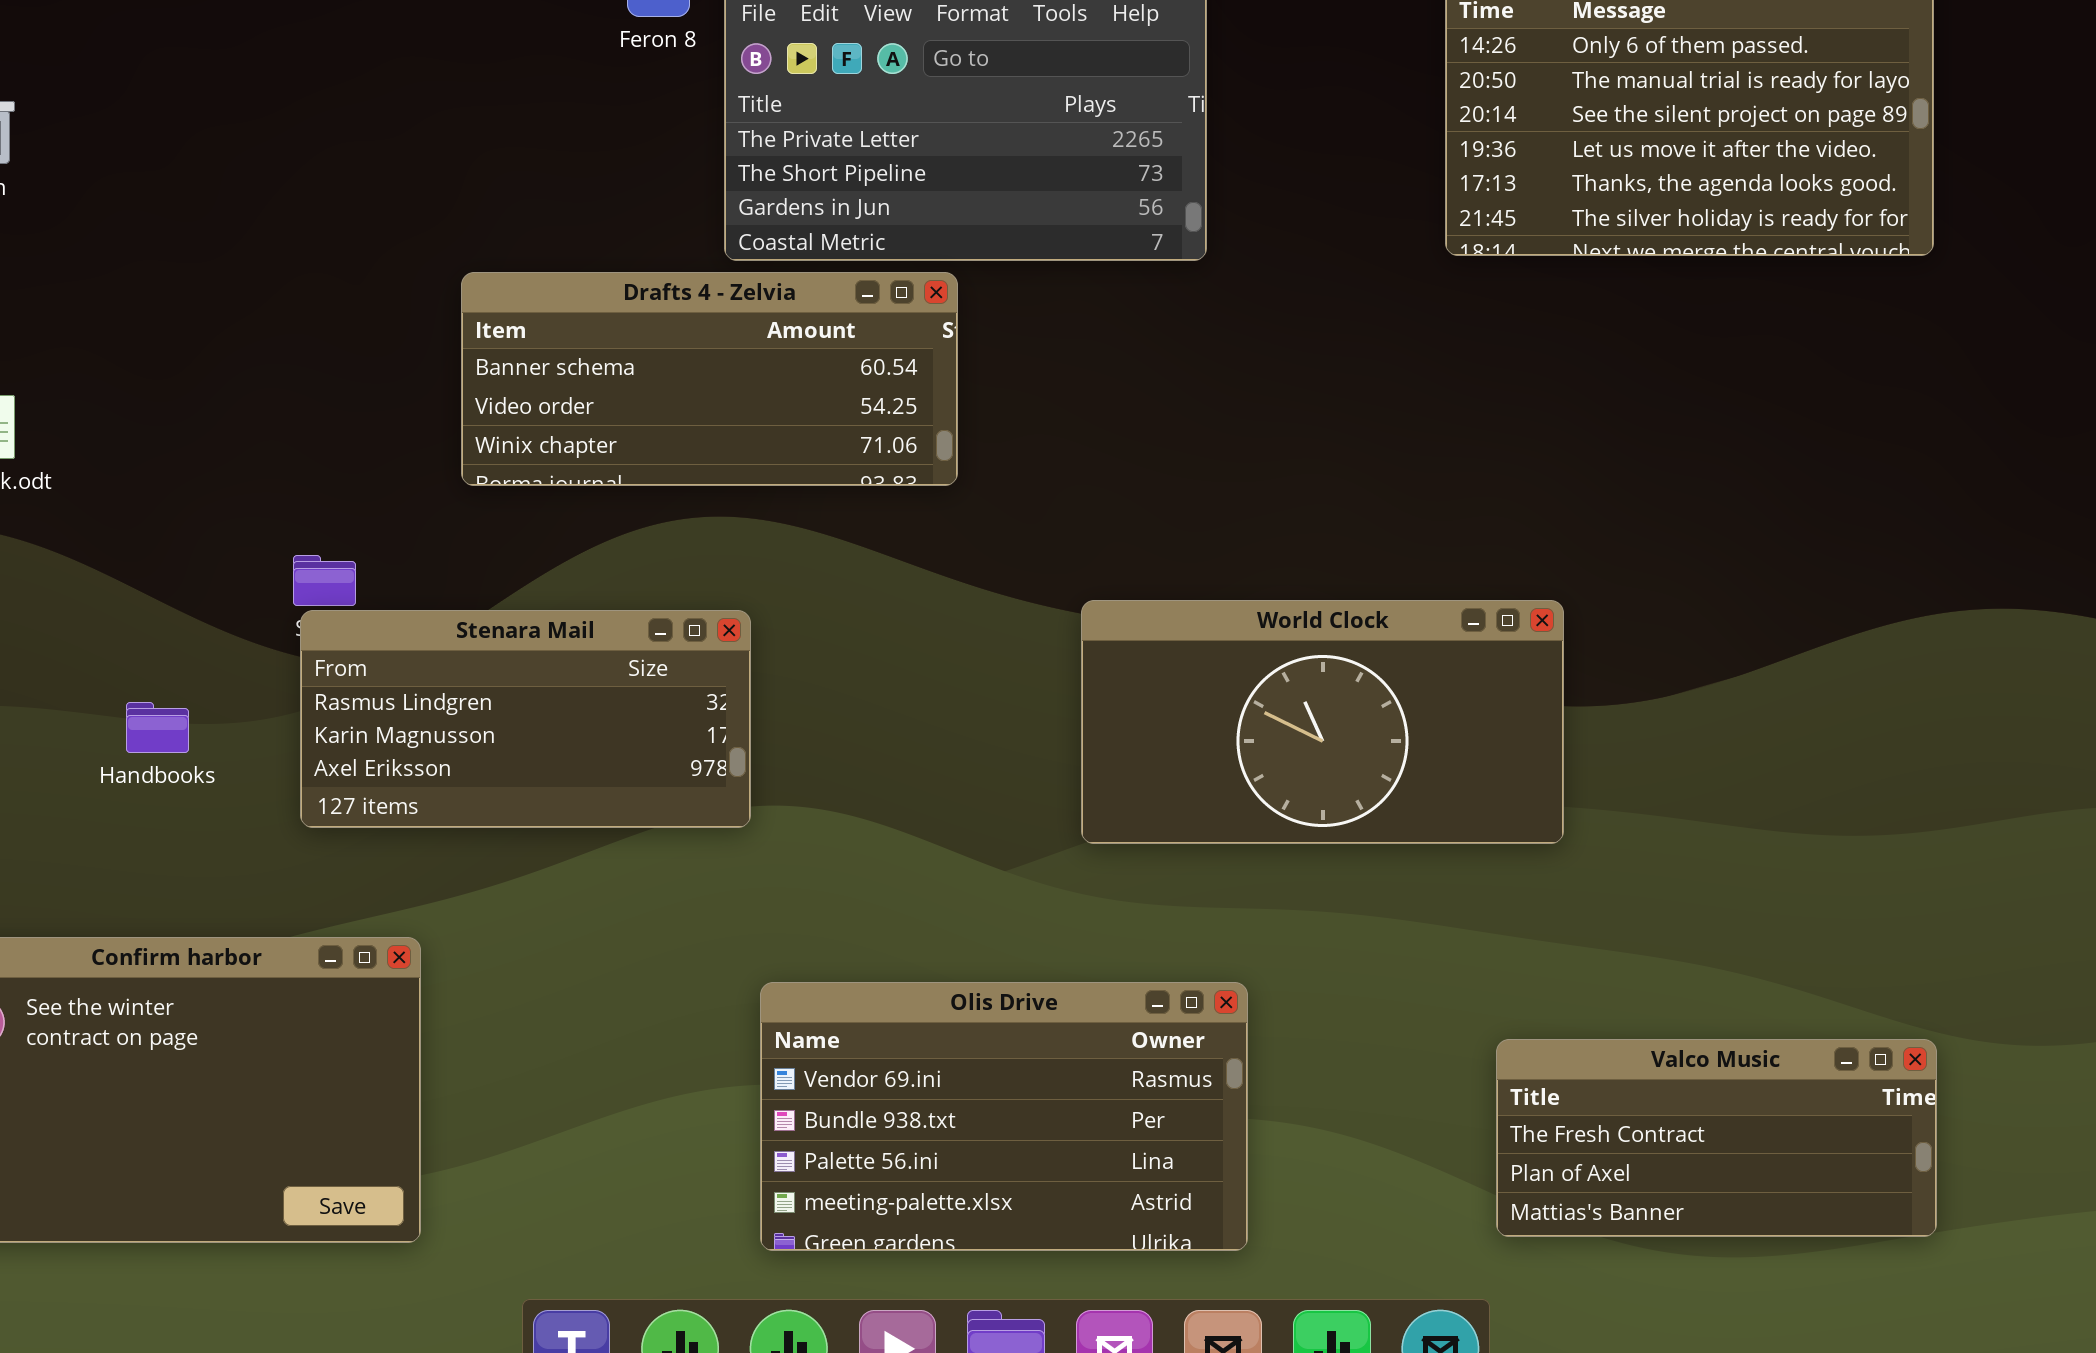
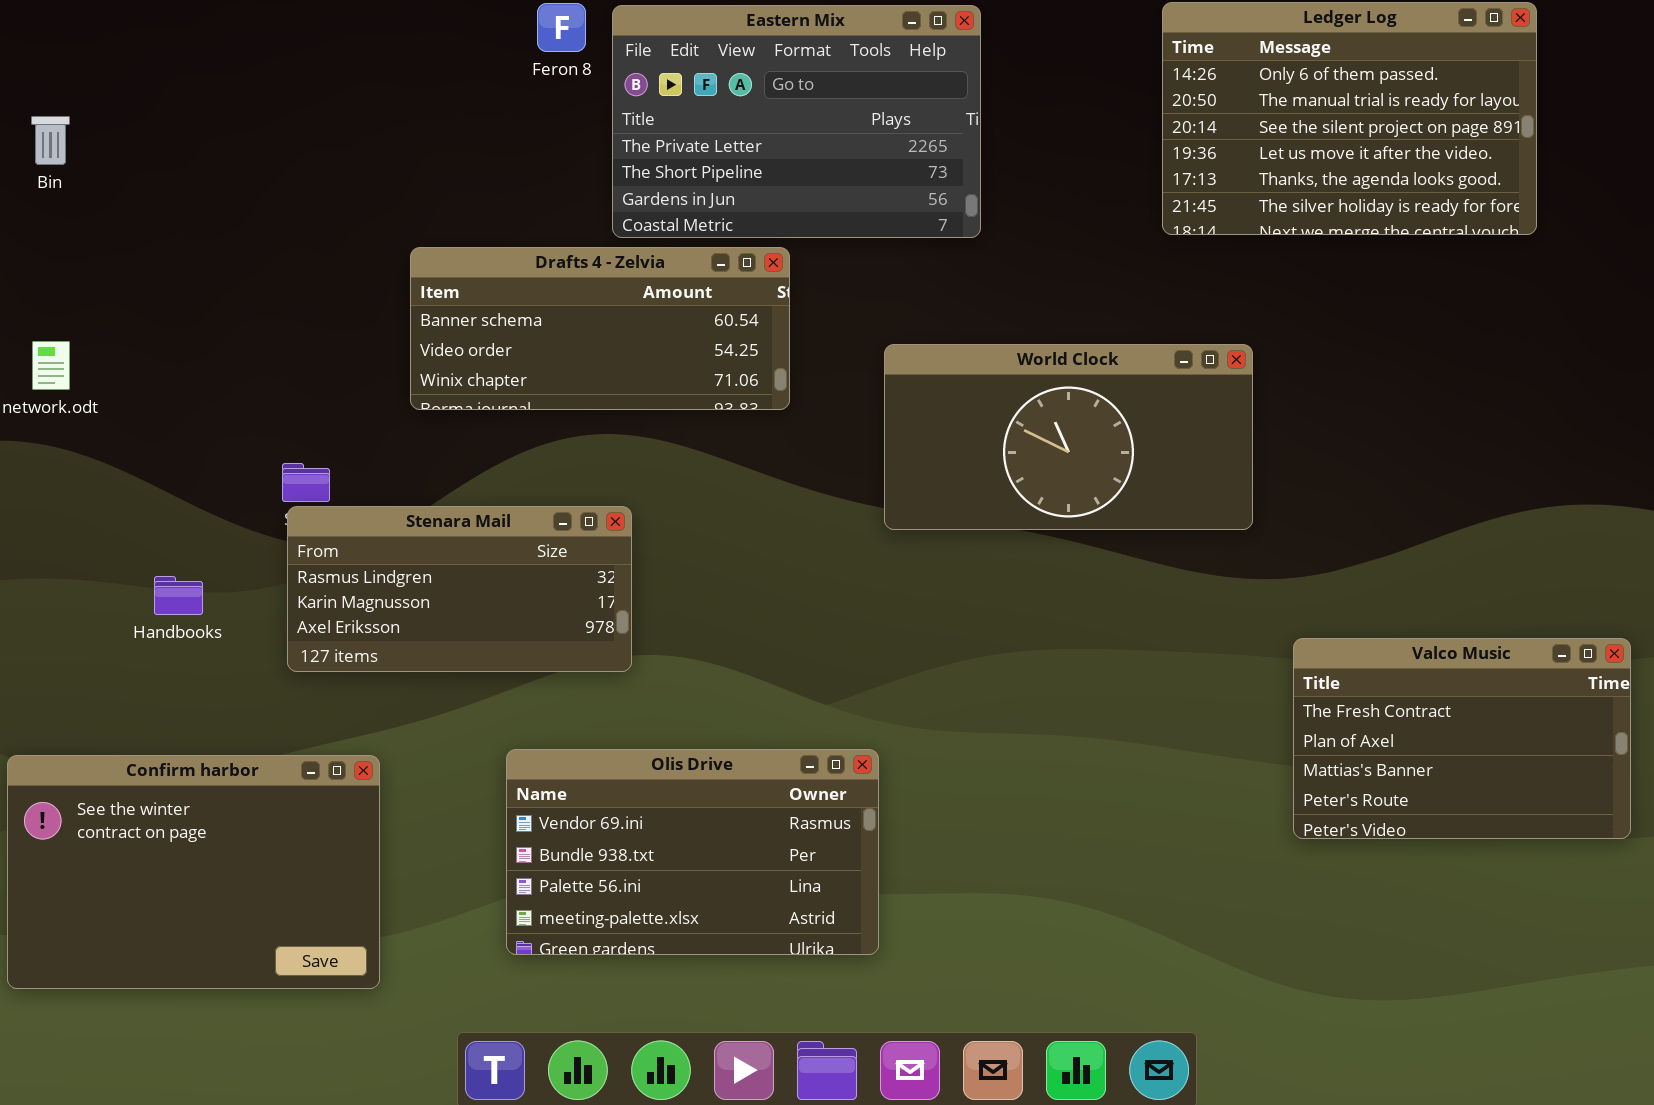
World Clock: [1081,600,1564,844] -> [884,344,1253,530], moved
Olis Drive: [760,982,1248,1251] -> [506,749,879,955], moved
Valco Music: [1496,1039,1937,1237] -> [1293,638,1631,839], moved, resized

